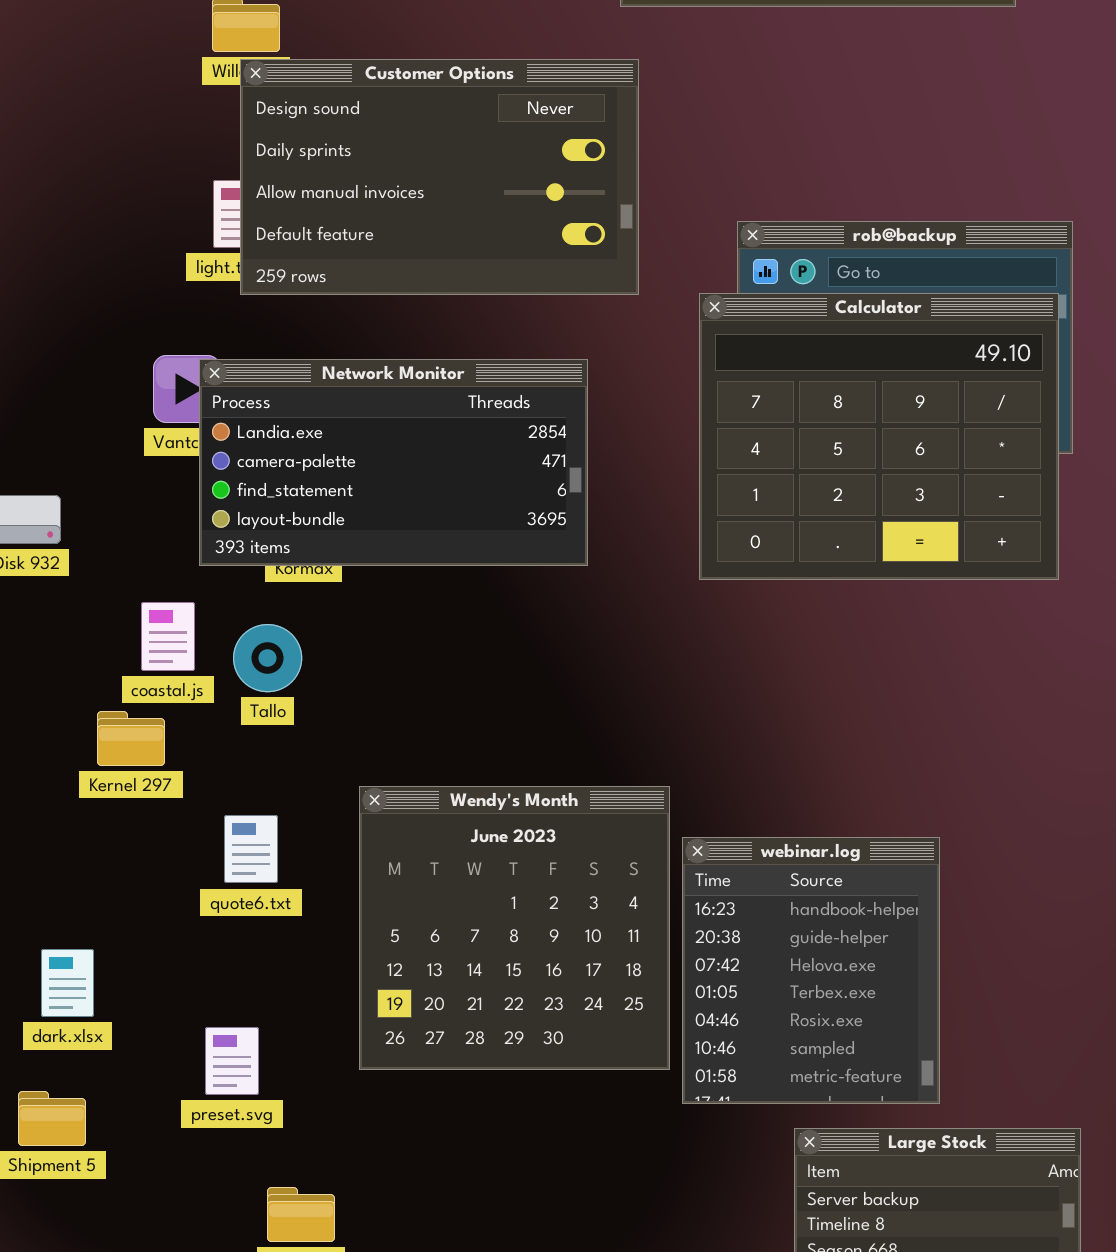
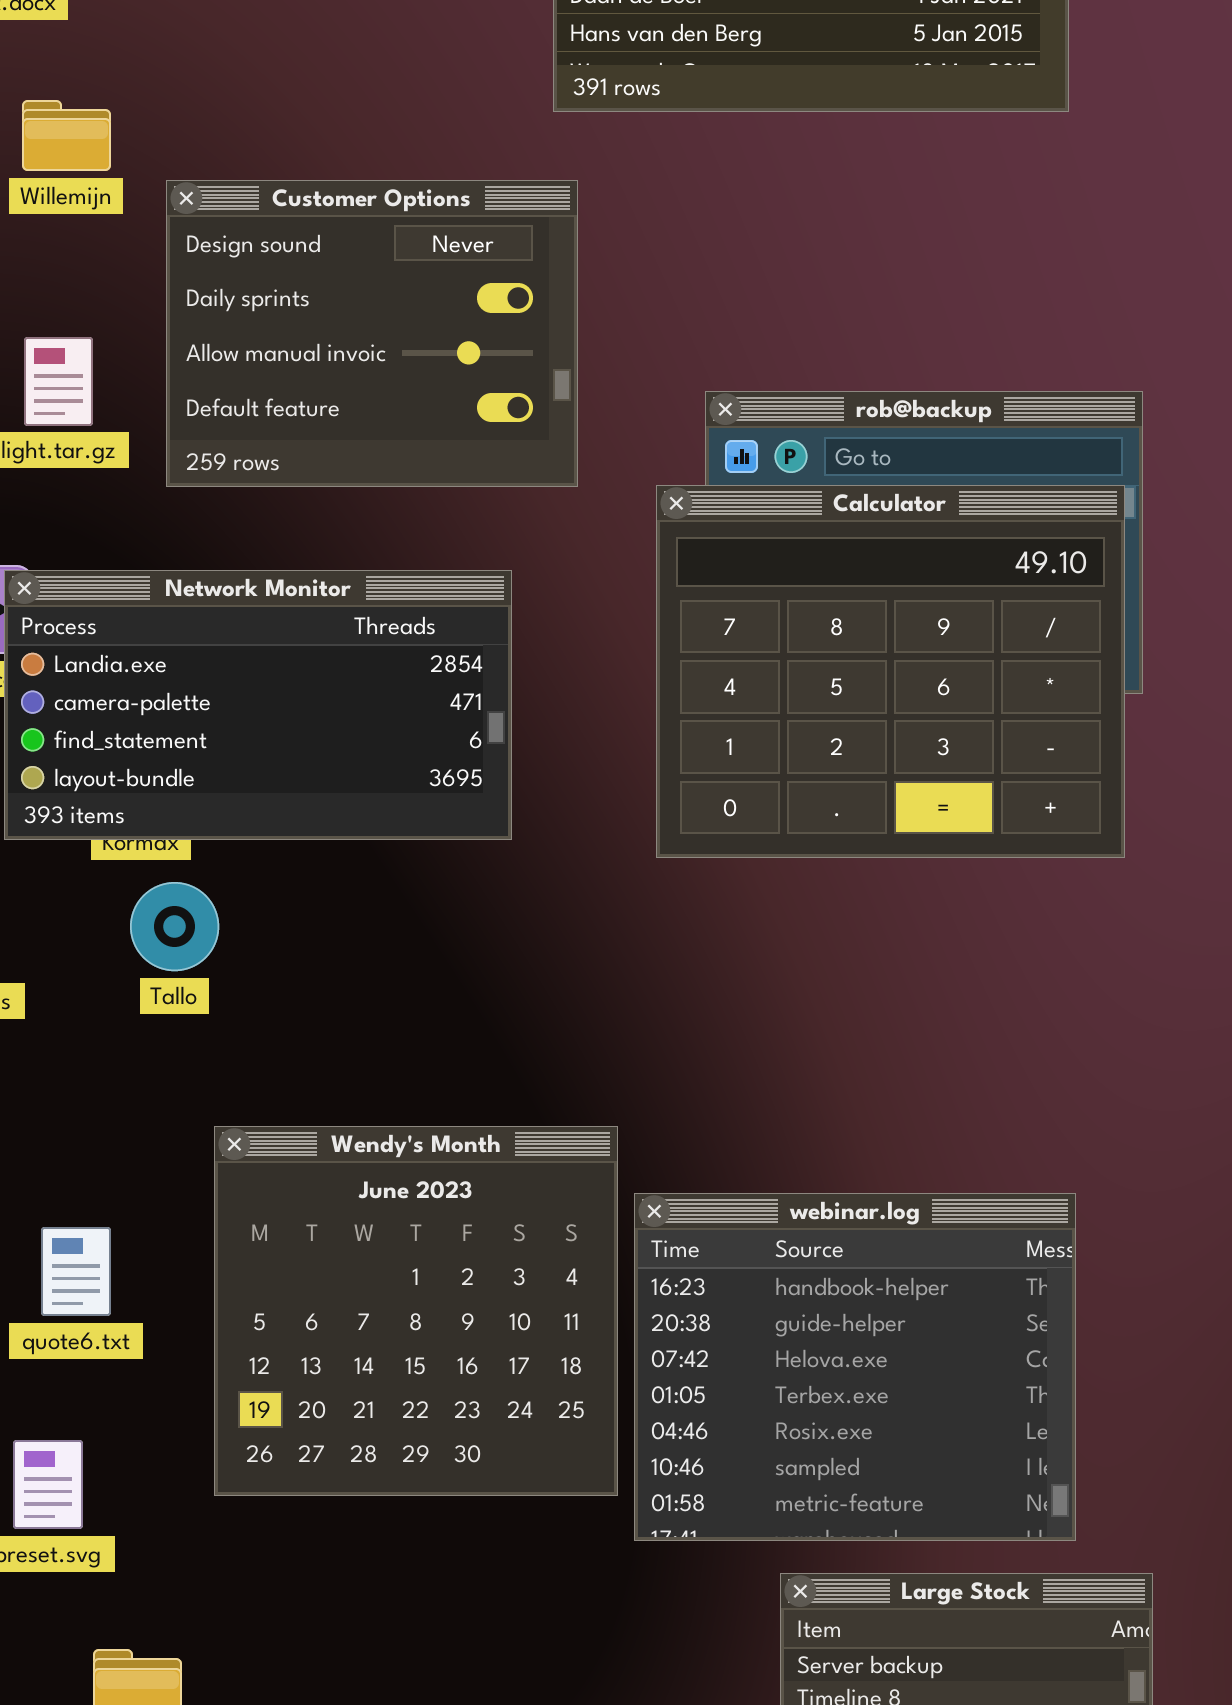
Customer Options: [240,59,639,295] -> [166,180,578,487], resized
Tallo: [233,624,302,692] -> [130,882,219,971], moved
quote6.txt: [224,815,278,883] -> [41,1227,111,1316], moved
webinar.log: [682,837,940,1104] -> [634,1193,1076,1541], resized

